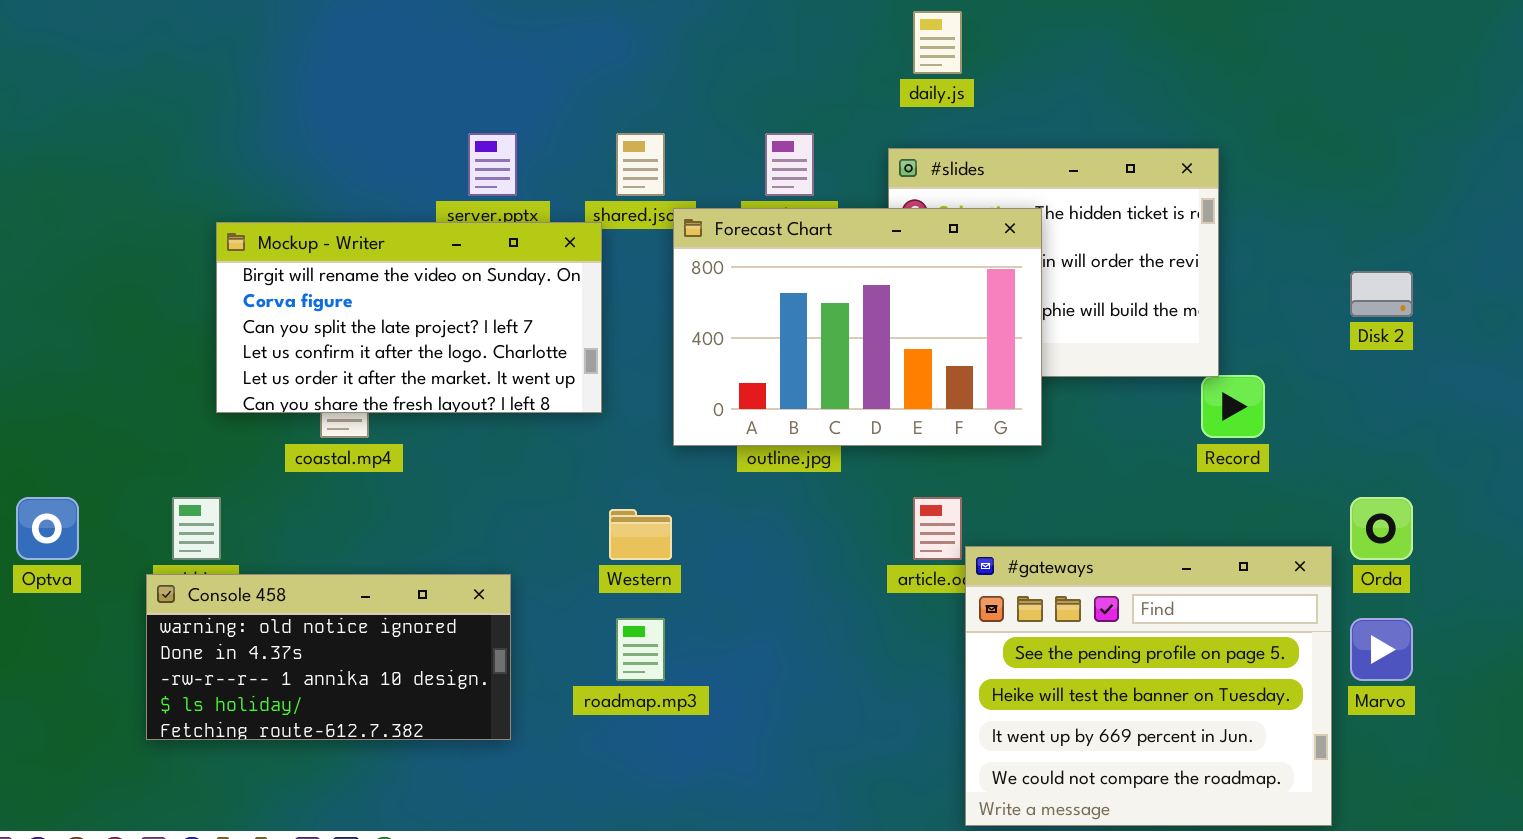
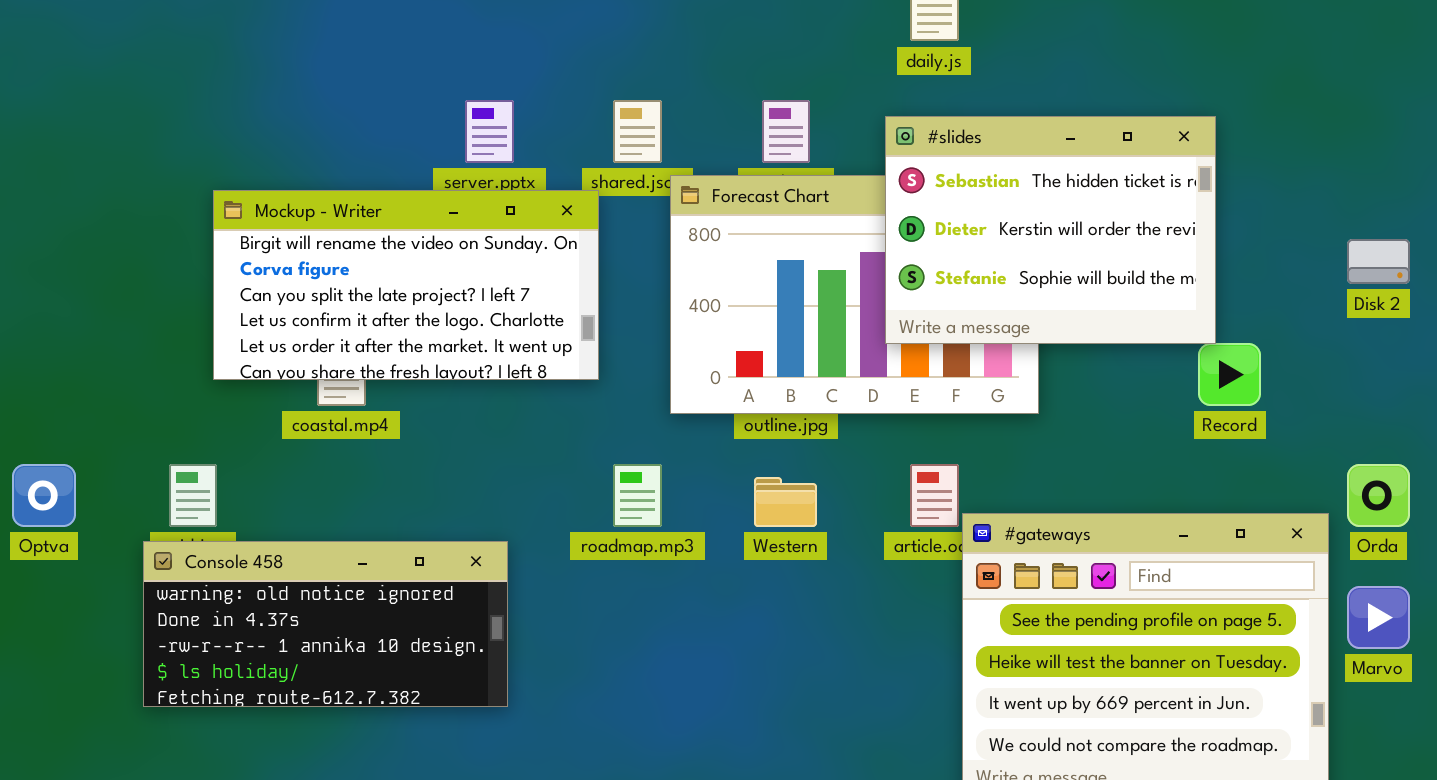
#slides: [888,148,1219,377] -> [885,116,1216,344], raised
Western: [609,509,672,560] -> [754,477,817,527], moved
roadmap.mp3: [616,618,665,681] -> [613,464,662,527], moved

